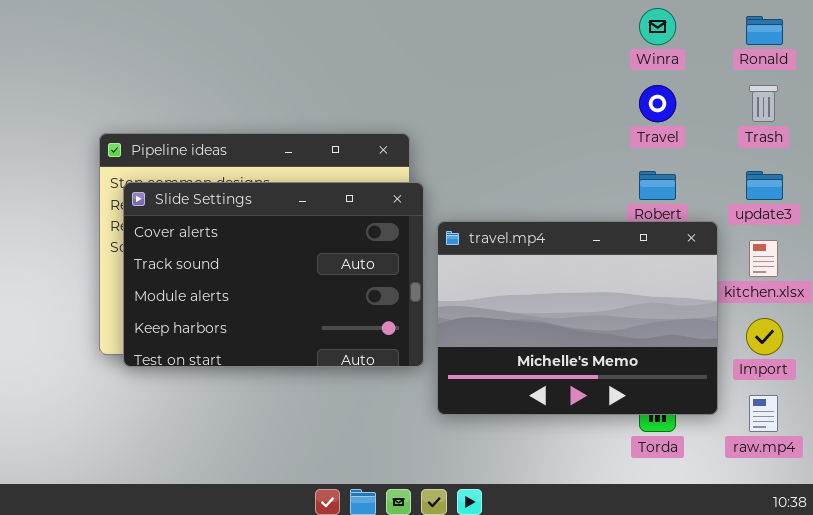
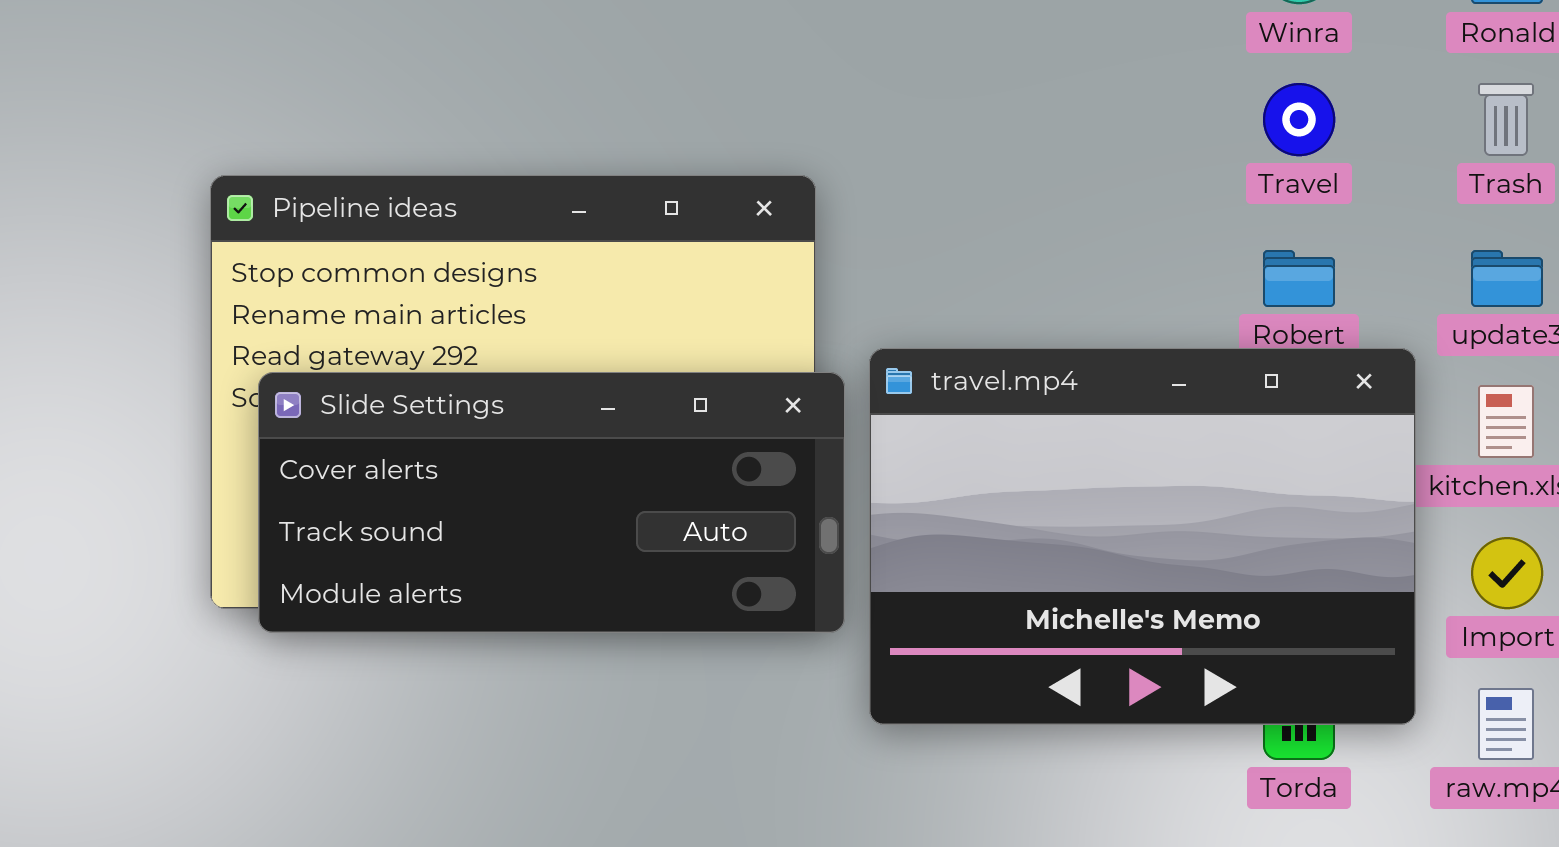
Slide Settings: [123,182,424,367] -> [258,372,845,633], resized

